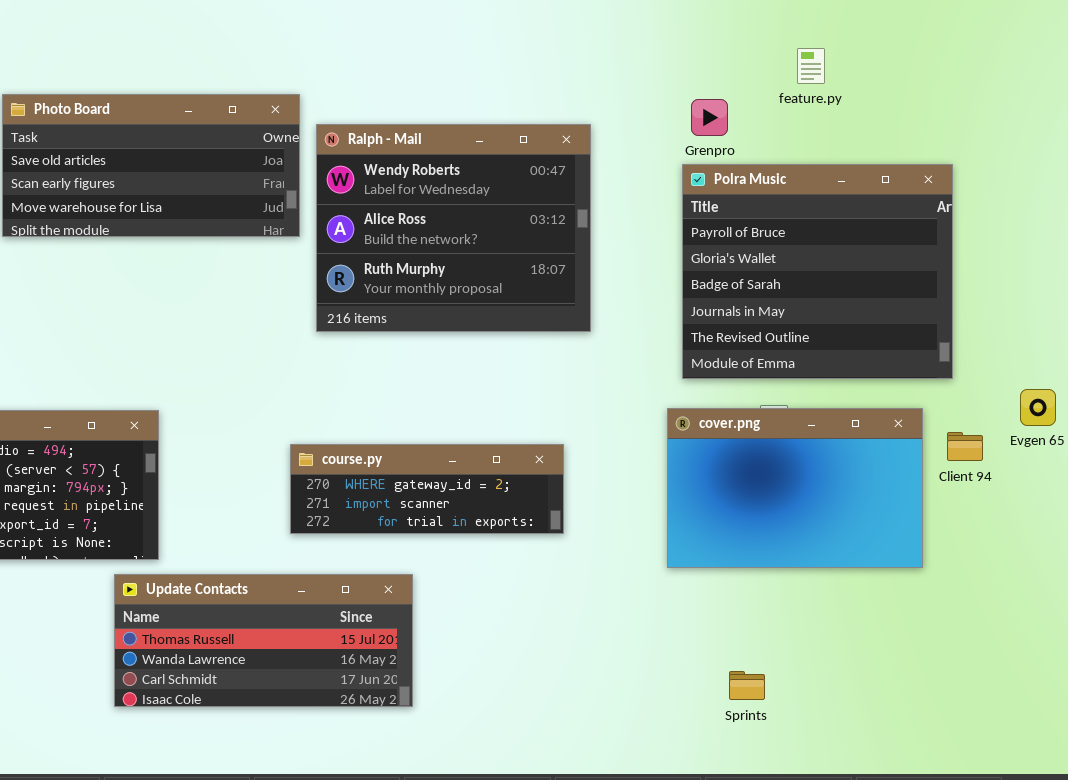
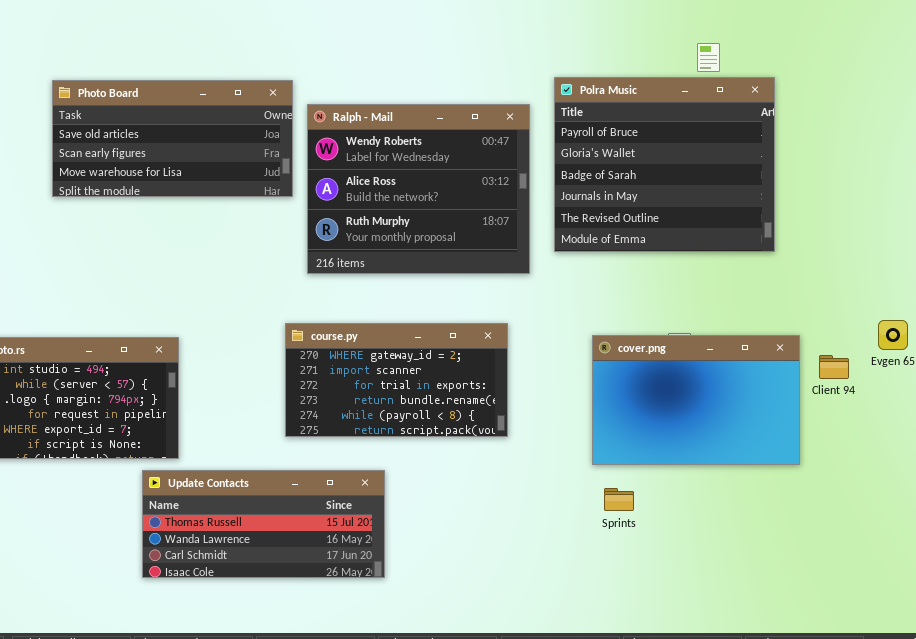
Polra Music: [682,164,953,379] -> [554,77,775,252], moved
course.py: [290,444,564,534] -> [285,323,508,437], resized
Sprints: [729,671,765,700] -> [604,488,634,511], moved

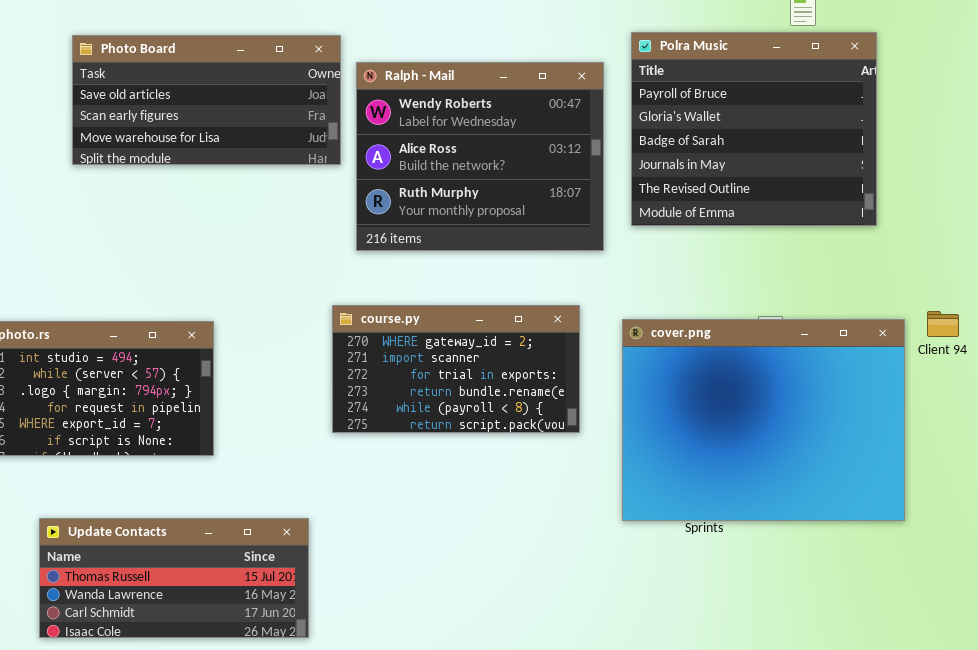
cover.png: [592,335,800,465] -> [622,319,905,521], resized
Client 94: [819,355,849,379] -> [927,311,959,337], moved
Update Contacts: [142,470,385,578] -> [39,518,309,638], moved

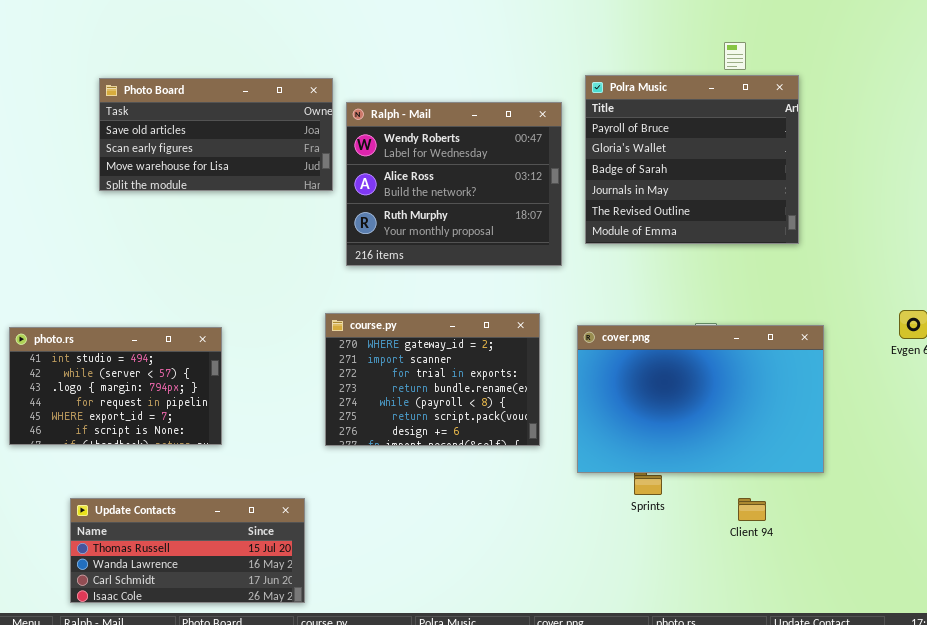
course.py: [332,305,580,433] -> [325,313,540,446], resized
Client 94: [927,311,959,337] -> [738,498,766,521], moved
cover.png: [622,319,905,521] -> [577,325,824,473], resized

